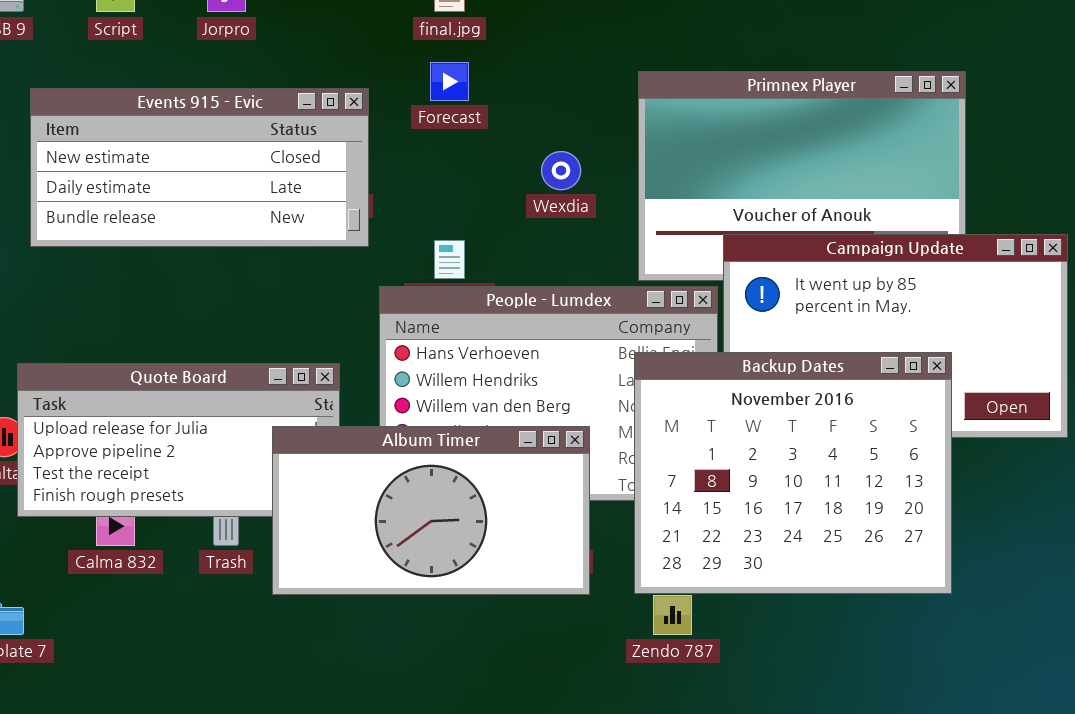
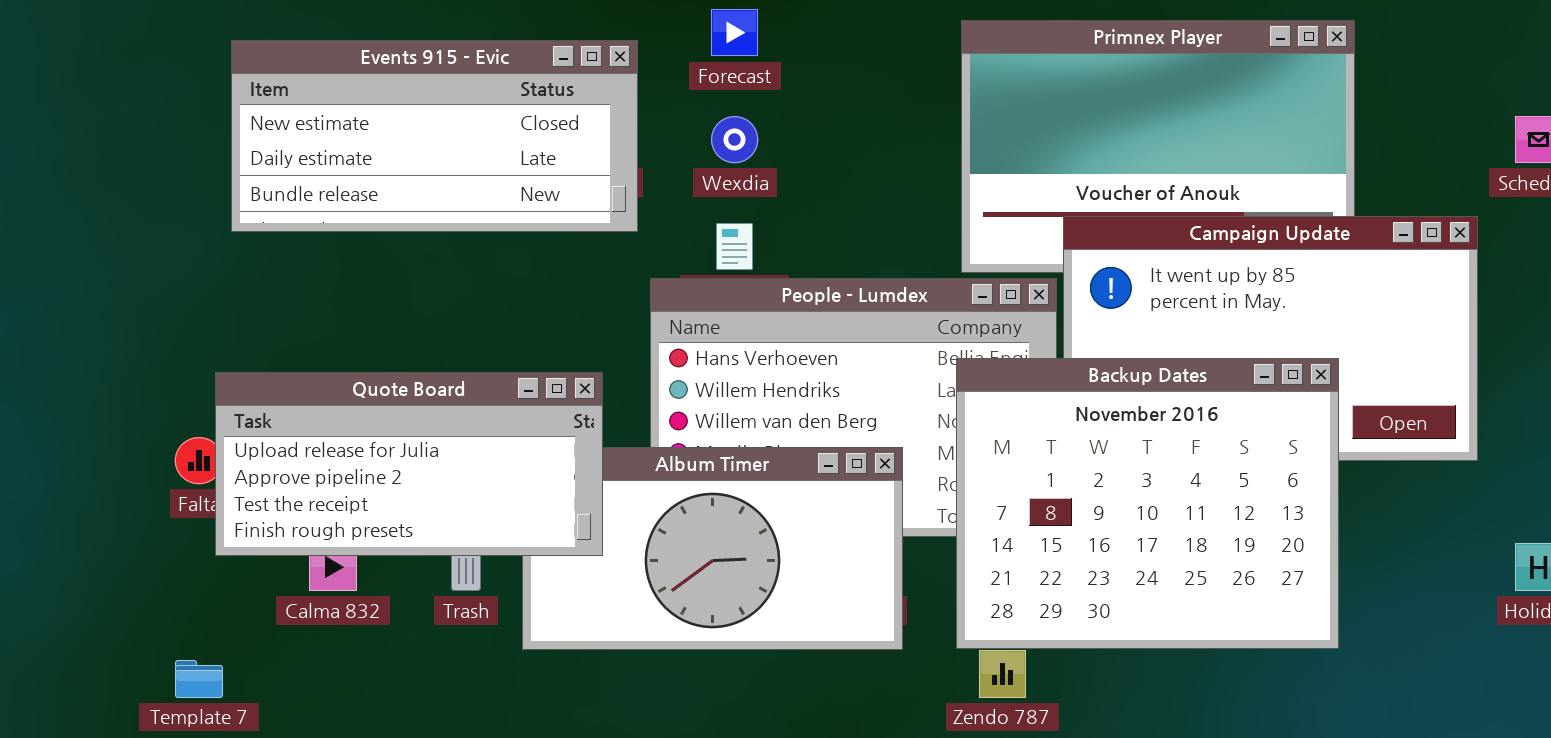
Wexdia: [541,151,581,190] -> [711,116,758,163], moved
Quote Board: [17,363,340,517] -> [215,372,603,556], raised

